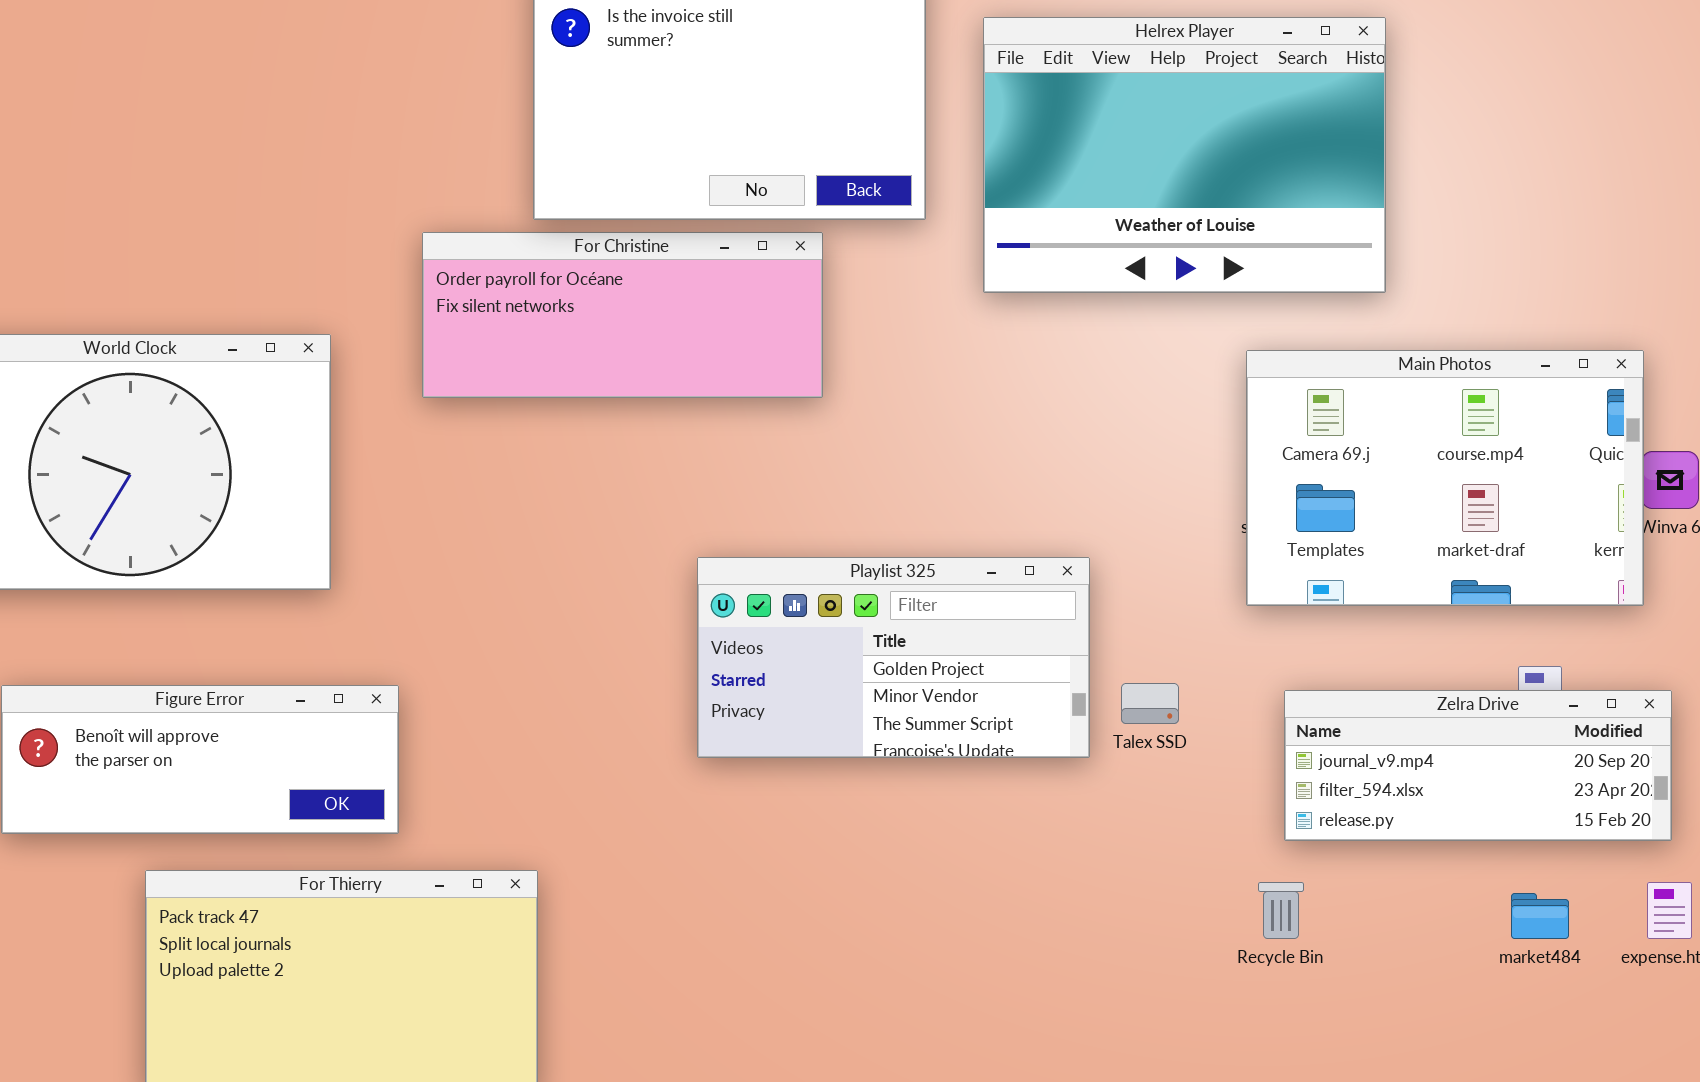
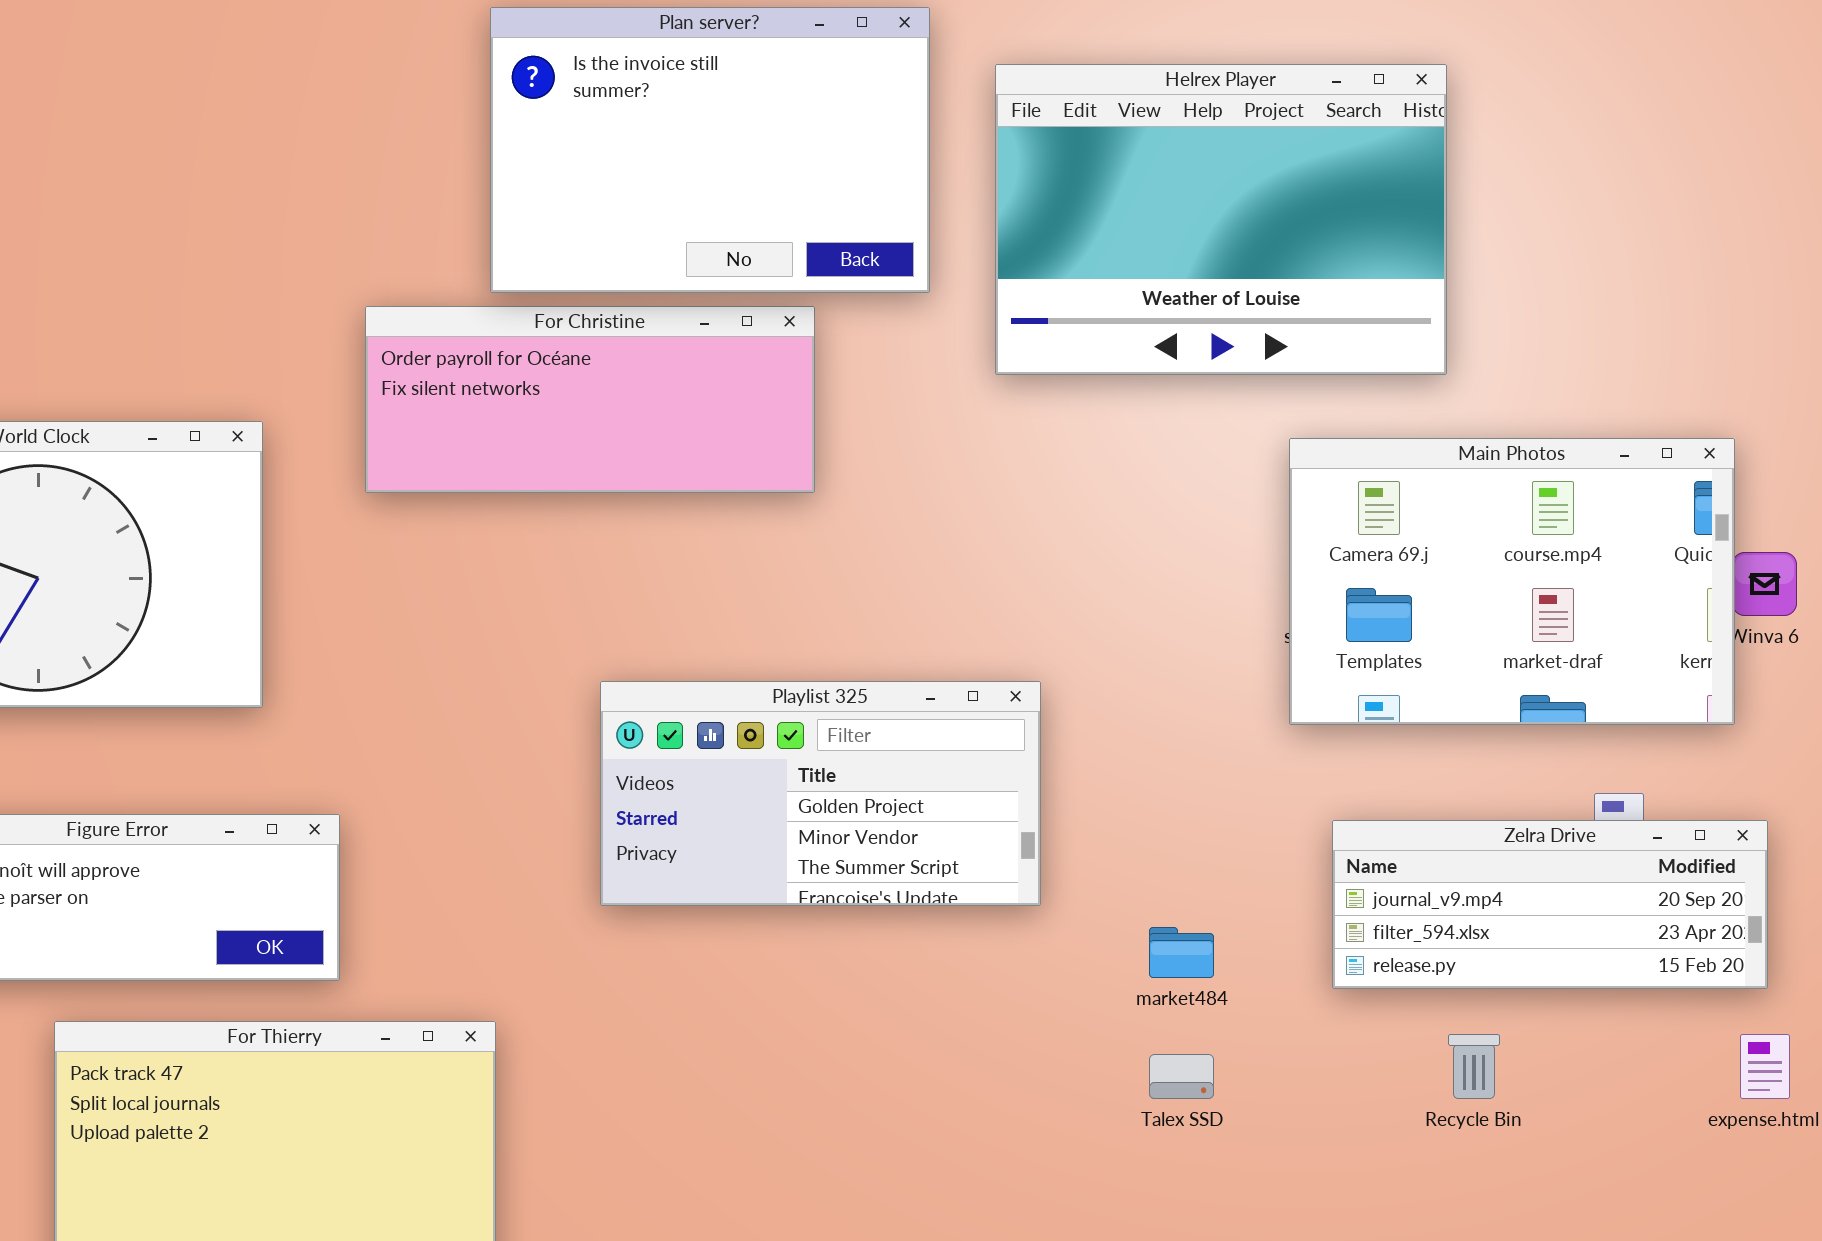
Playlist 325: [697,557,1090,758] -> [600,681,1041,906], moved
Talex SSD: [1121,683,1179,724] -> [1149,1054,1214,1099], moved
Recycle Bin: [1258,882,1304,939] -> [1448,1034,1500,1099], moved
market484: [1511,893,1569,939] -> [1149,927,1214,978], moved

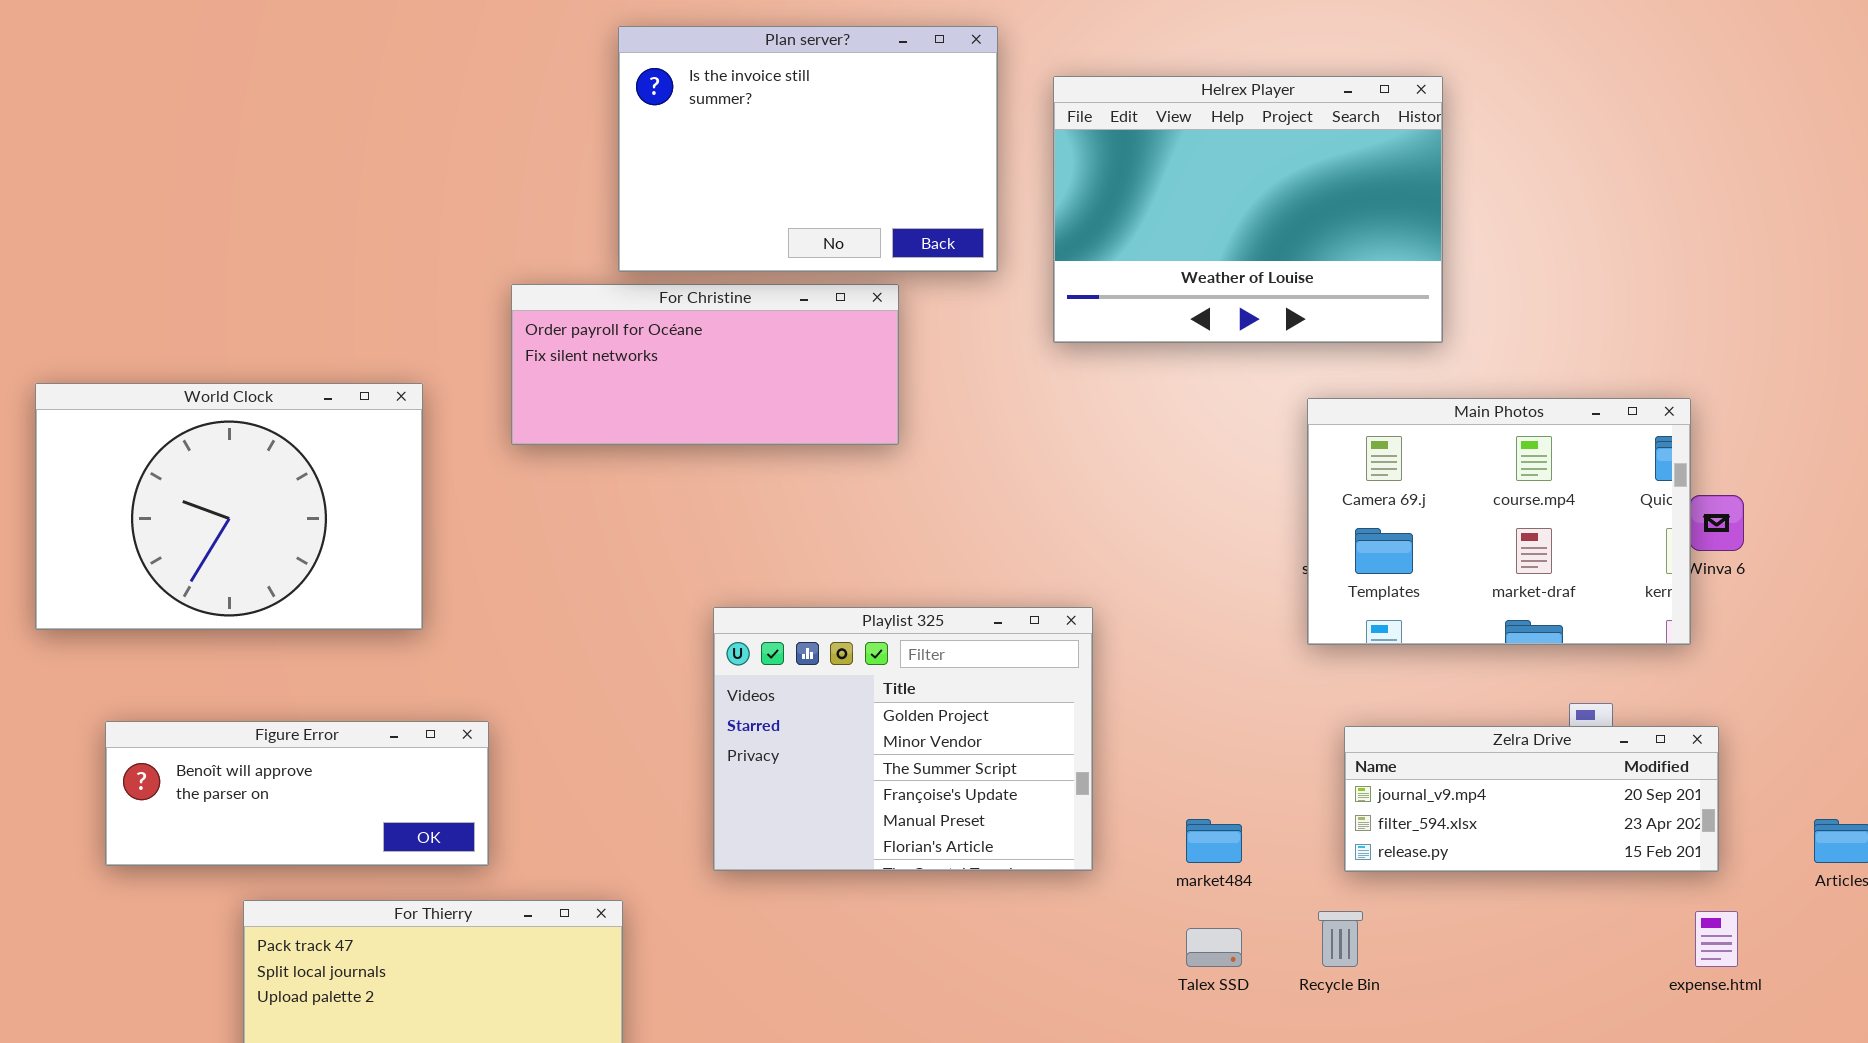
Playlist 325: [600,681,1041,906] -> [713,607,1093,871], resized
Recycle Bin: [1448,1034,1500,1099] -> [1318,911,1363,967], moved

